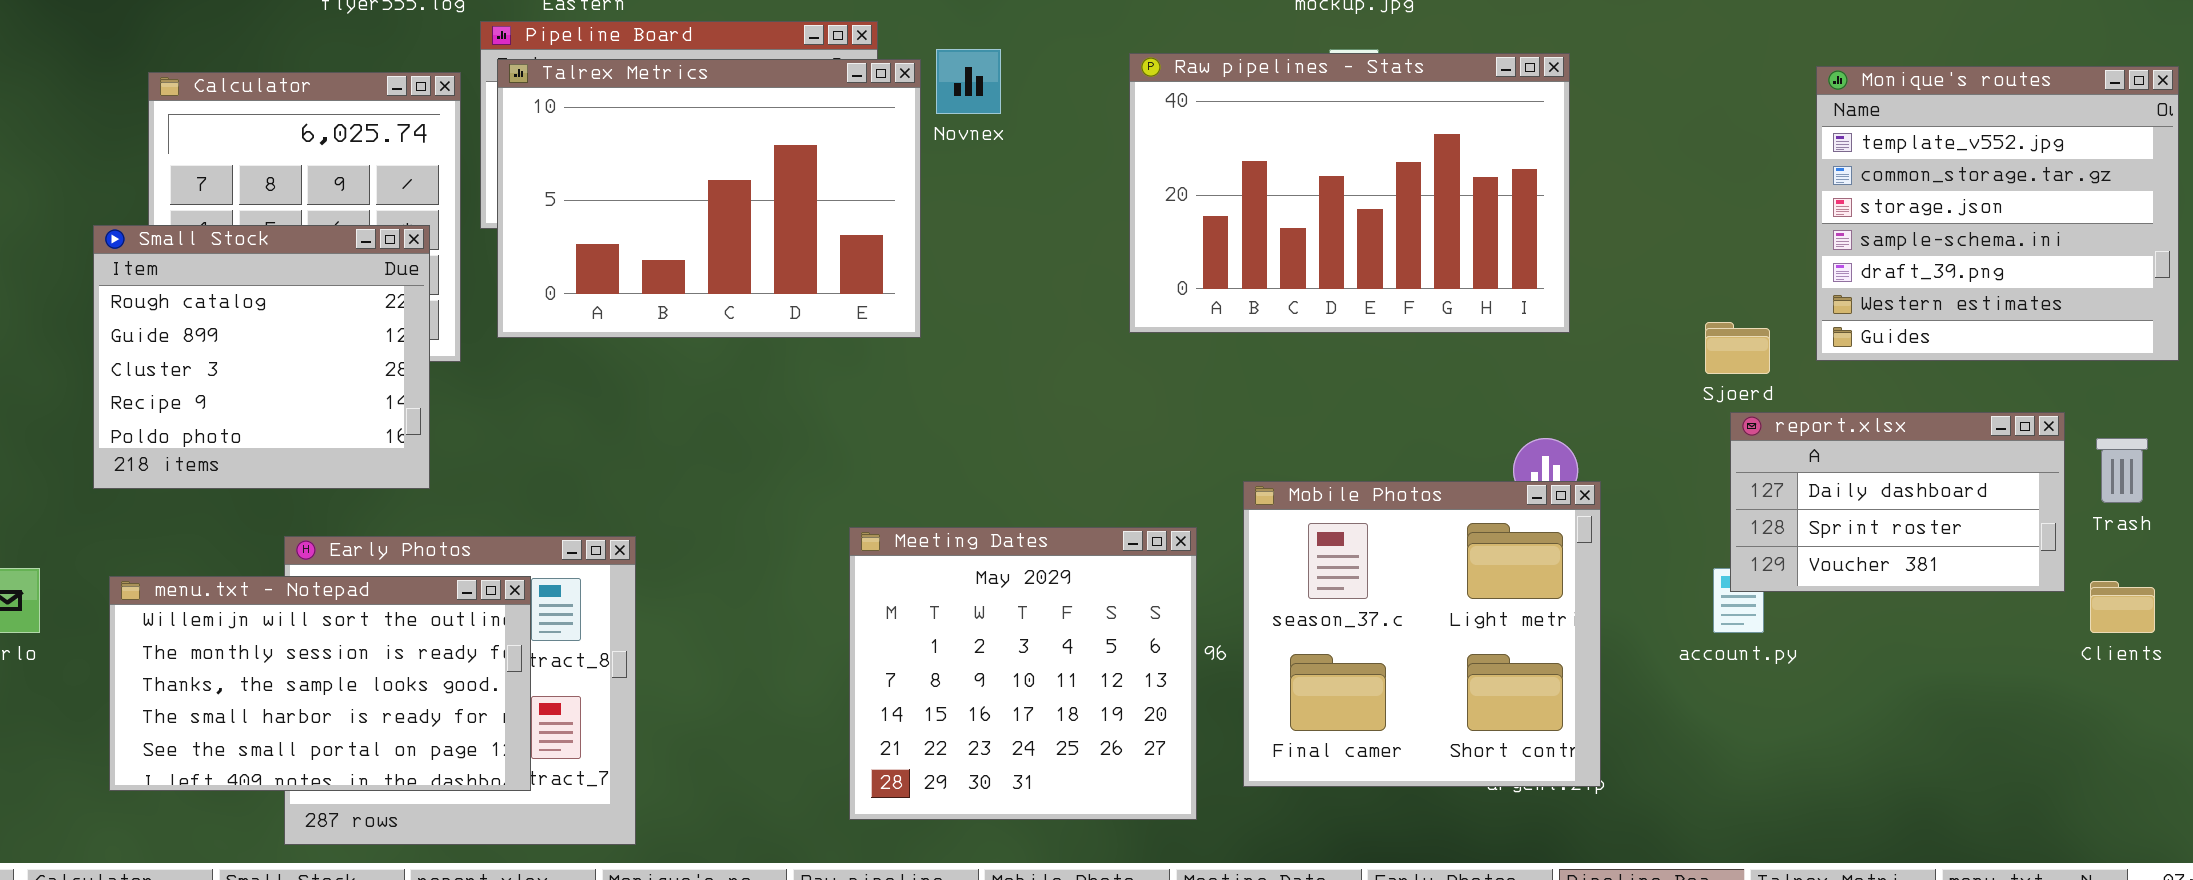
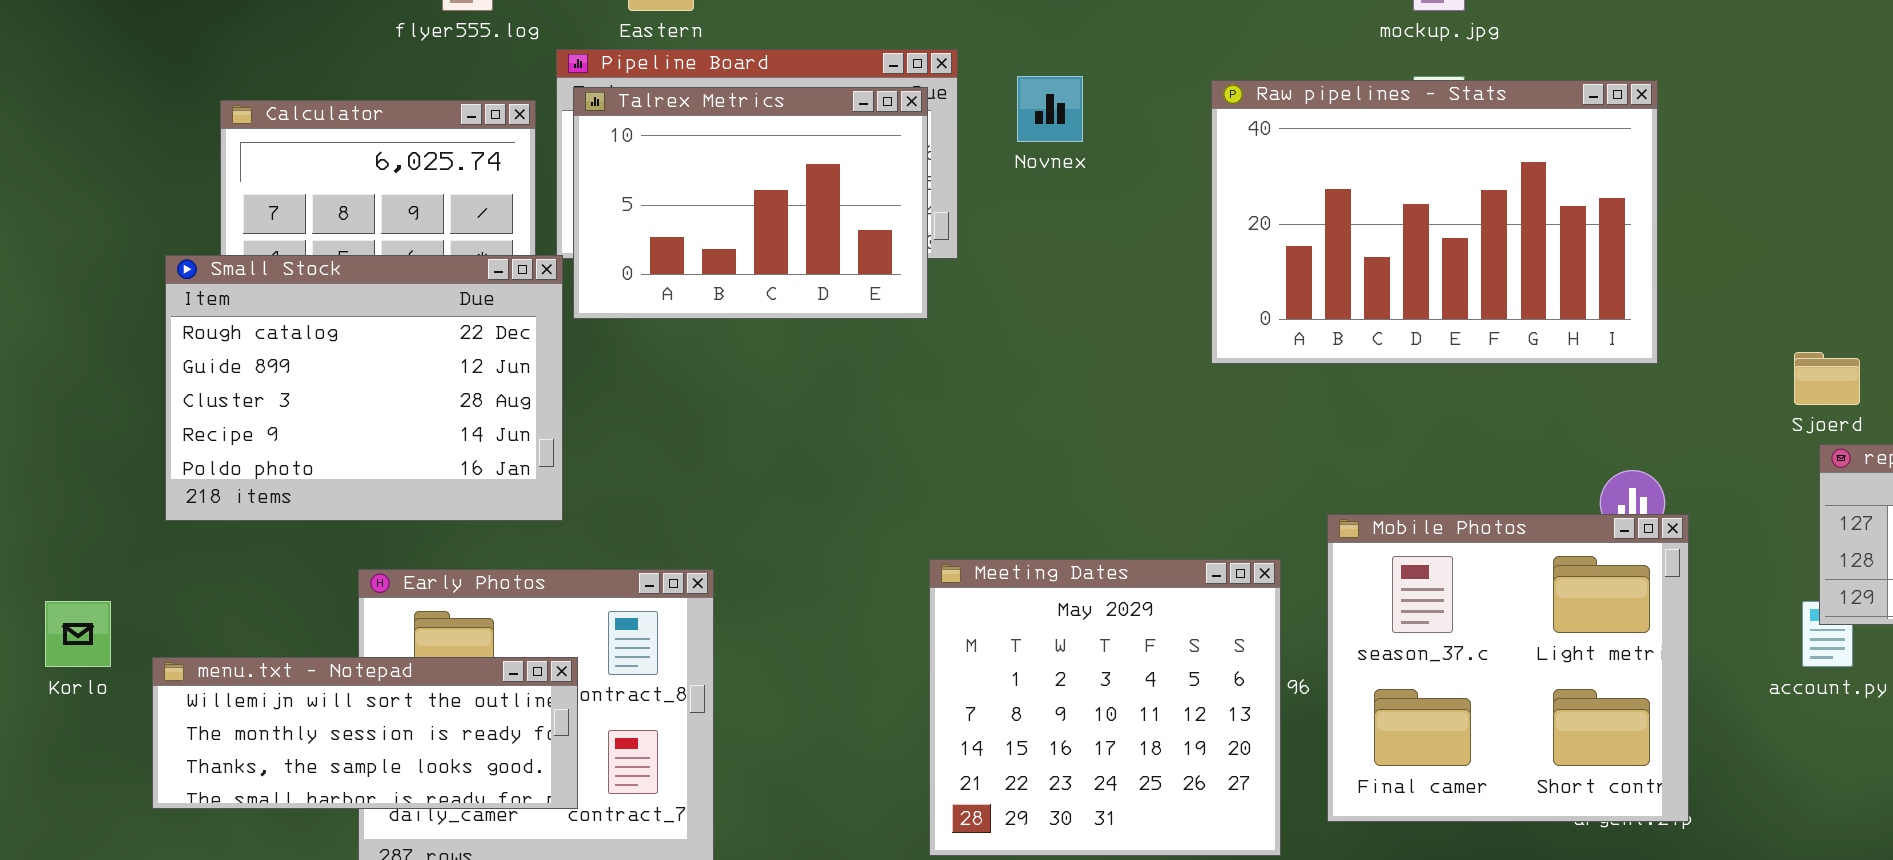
Talrex Metrics: [497,59,921,338] -> [573,87,928,319], resized
Small Stock: [93,225,430,489] -> [165,255,563,521], resized
menu.txt - Notepad: [109,576,531,791] -> [152,657,578,809], moved, resized

